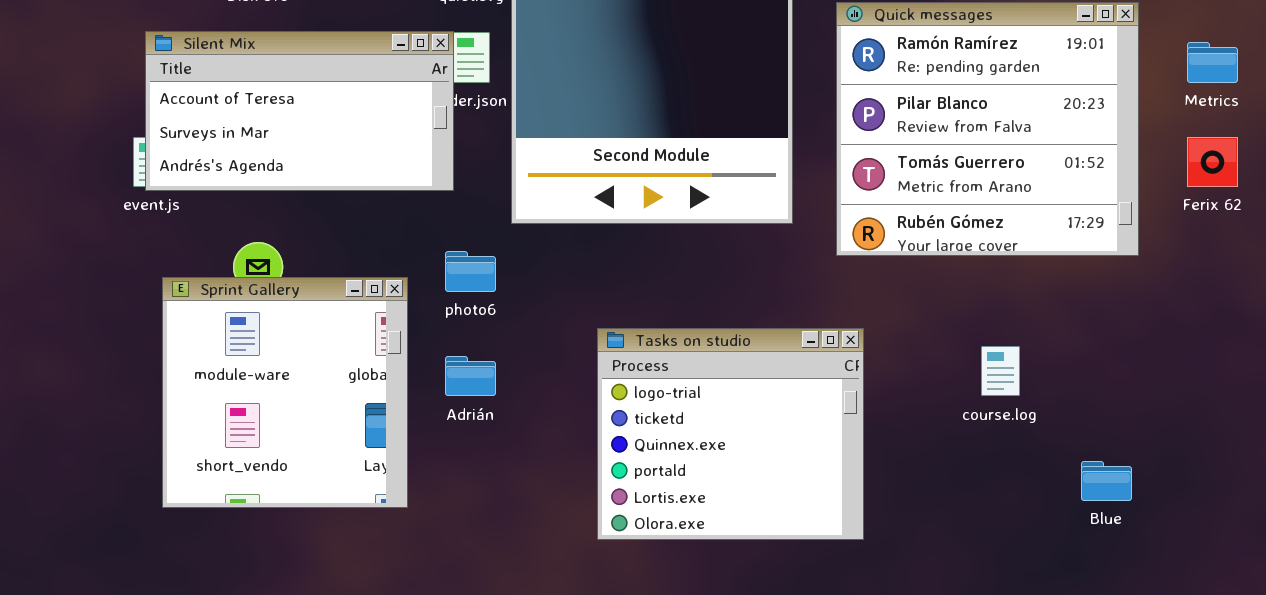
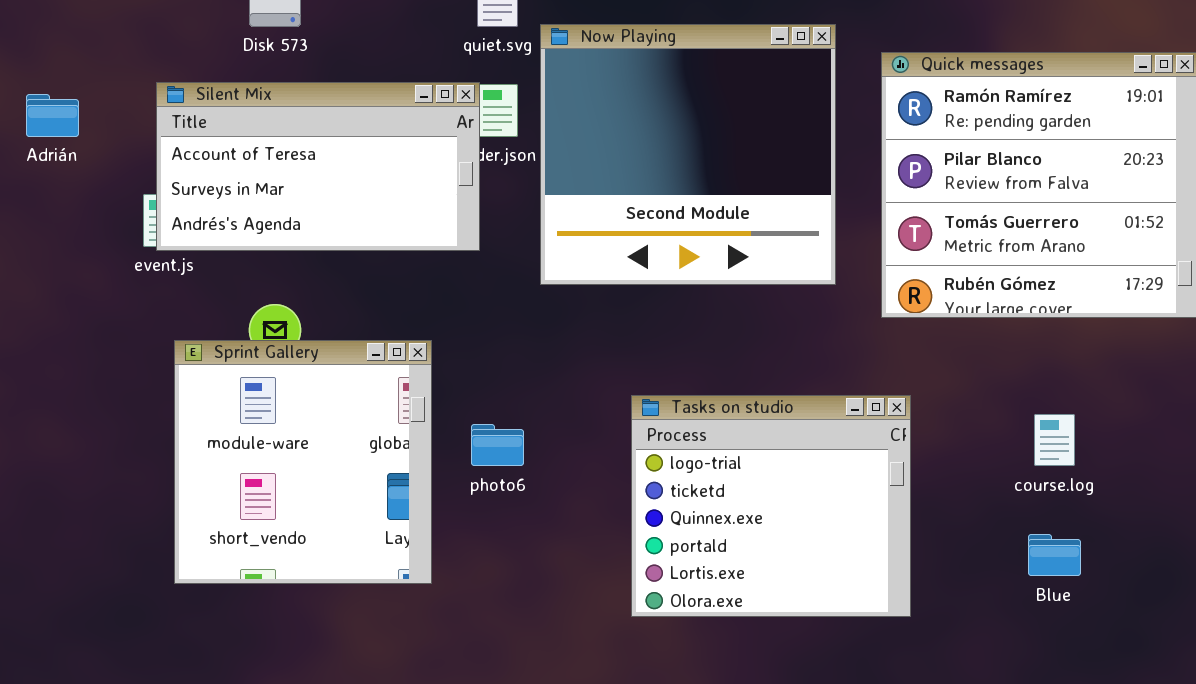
photo6: [445,251,496,292] -> [471,424,524,466], moved
Adrián: [445,356,496,396] -> [26,94,79,137], moved
Blue: [1081,461,1132,501] -> [1028,534,1081,576], moved

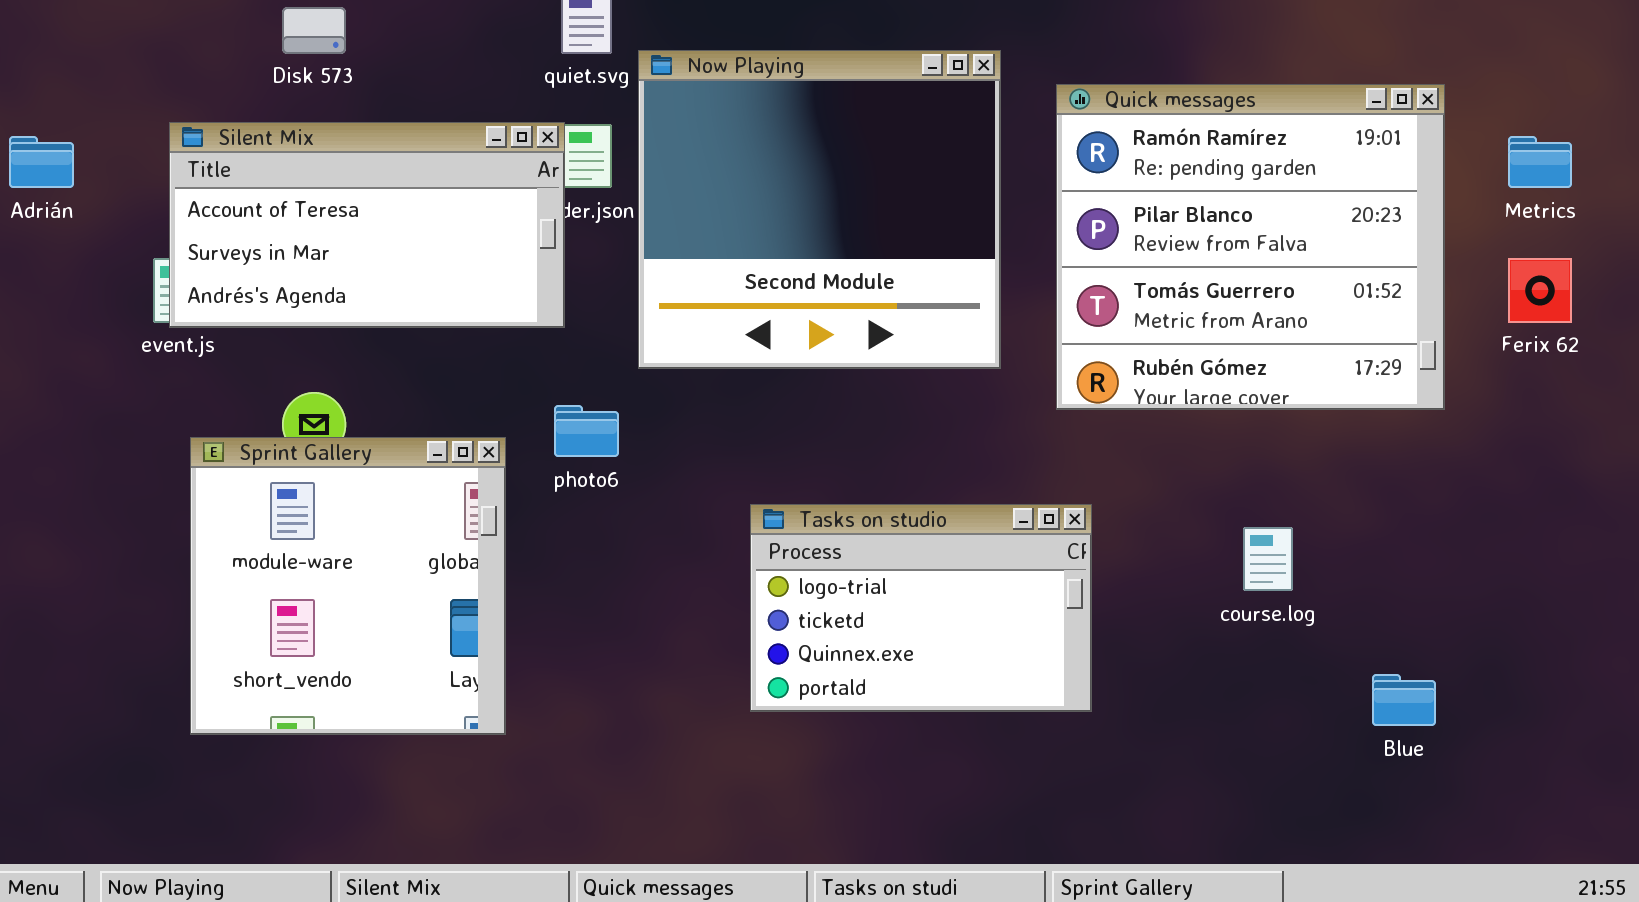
Tasks on studio: [631,395,911,617] -> [750,504,1092,712], resized
photo6: [471,424,524,466] -> [554,405,619,457], moved
Blue: [1028,534,1081,576] -> [1372,674,1436,726], moved

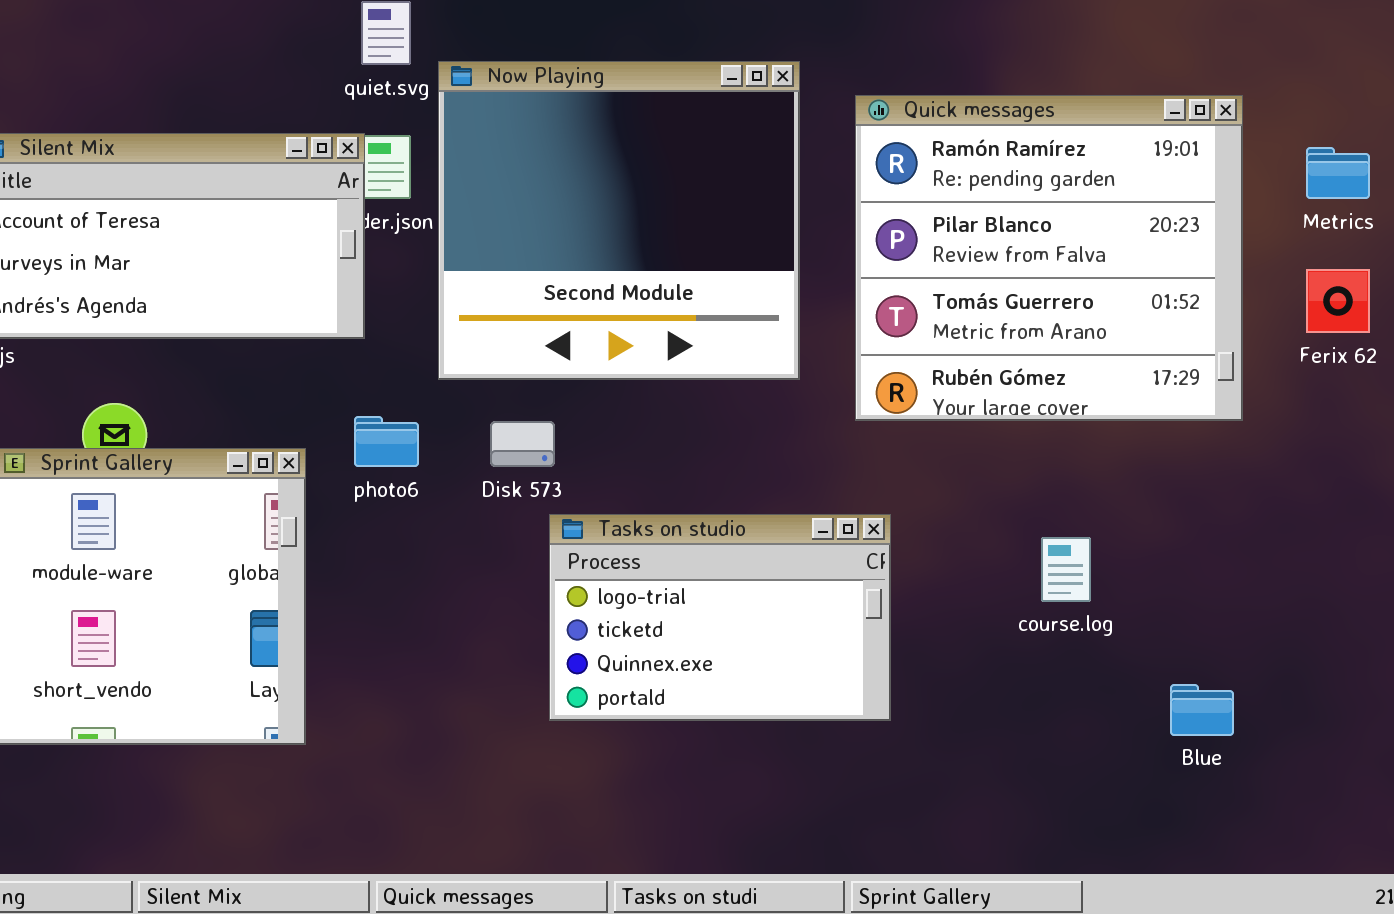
Disk 573: [282,7,346,54] -> [490,421,555,467], moved

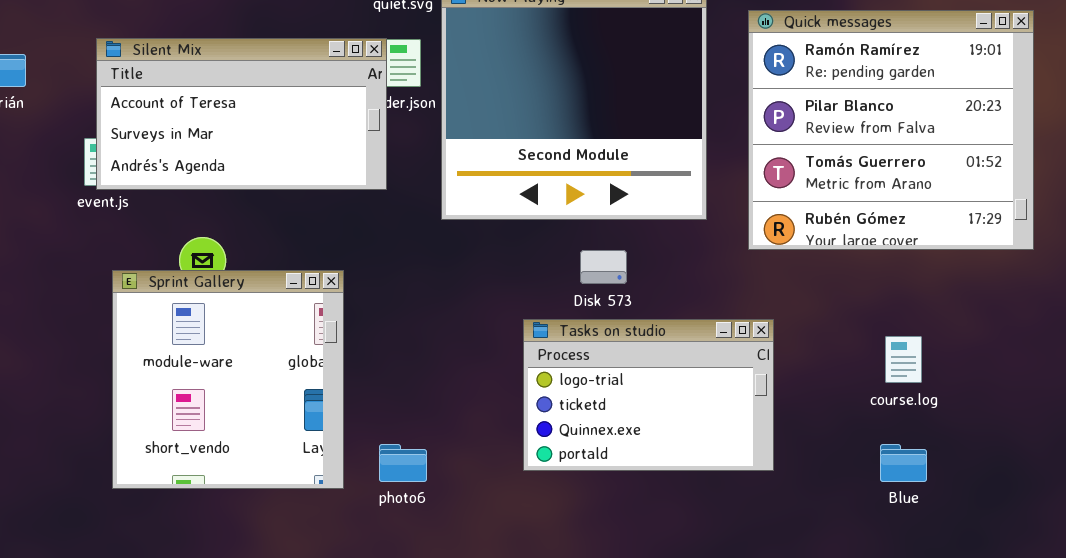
photo6: [354,416,419,467] -> [379,444,427,482], moved
Disk 573: [490,421,555,467] -> [580,250,627,284], moved
Blue: [1170,684,1234,736] -> [880,444,927,482], moved

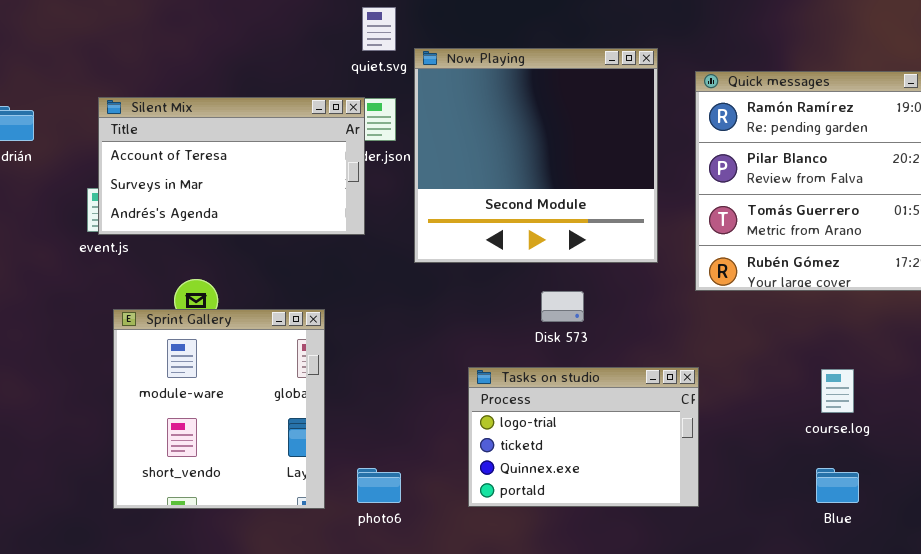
Tasks on studio: [523,319,774,471] -> [468,367,699,507], moved

